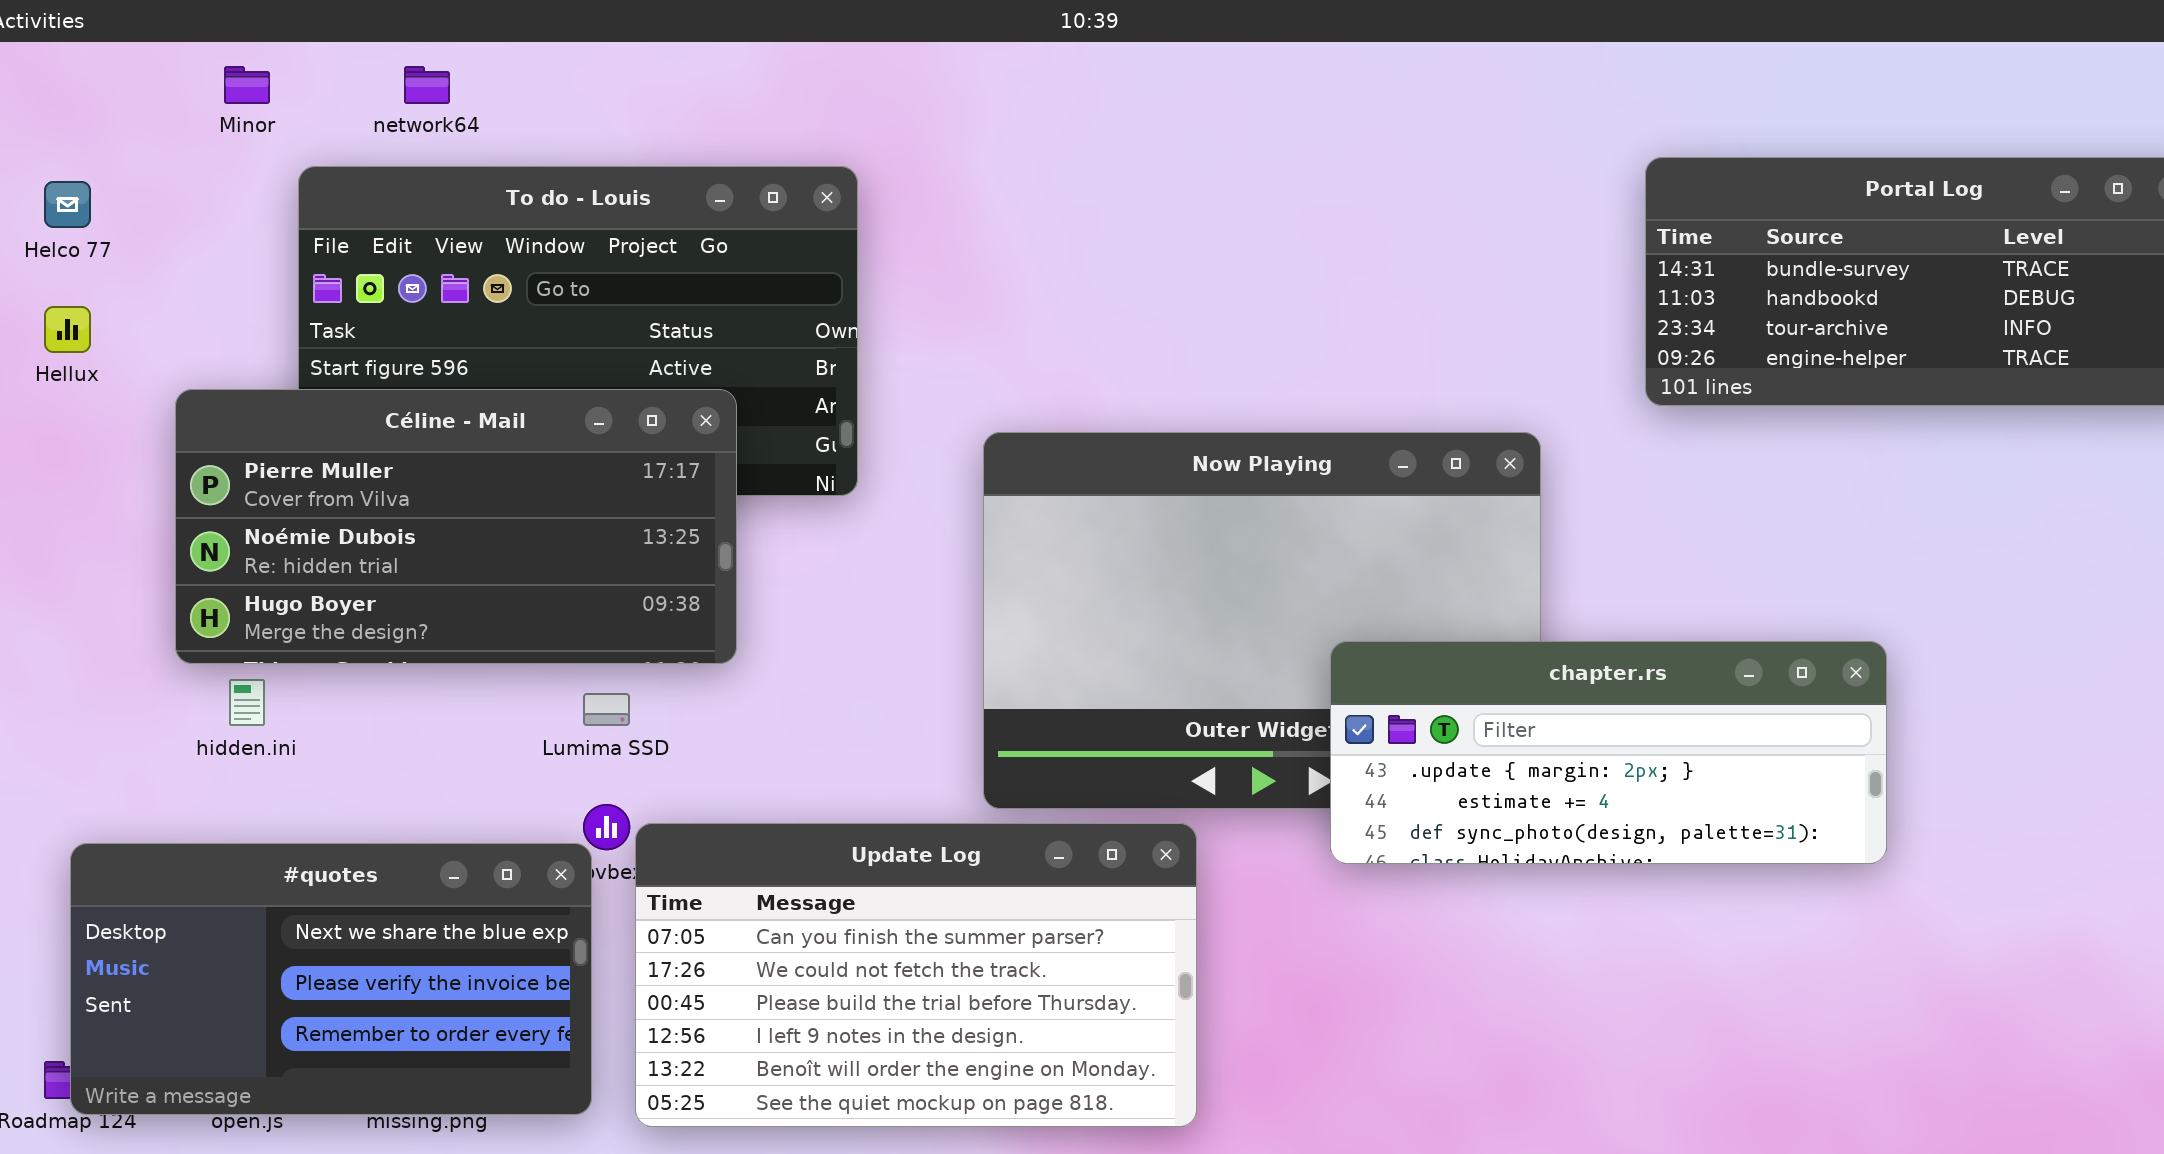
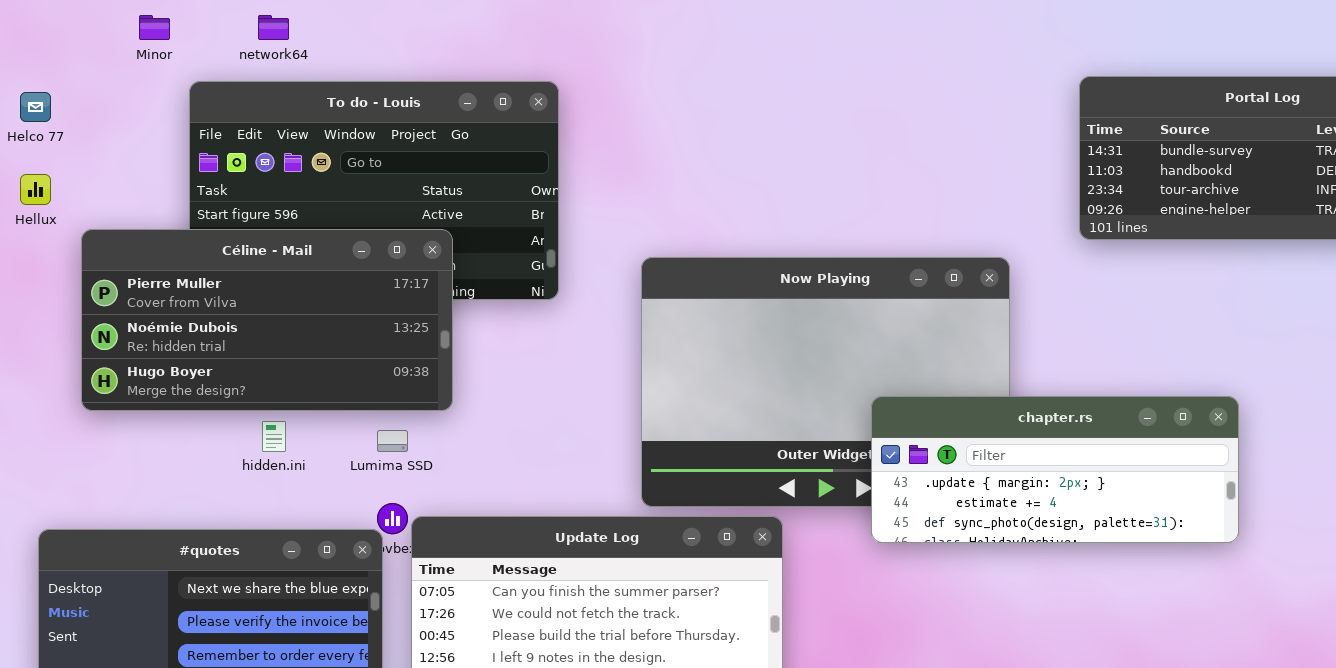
Céline - Mail: [175,389,737,664] -> [81,229,453,411], moved
hidden.ini: [229,679,265,726] -> [262,421,286,452], moved

